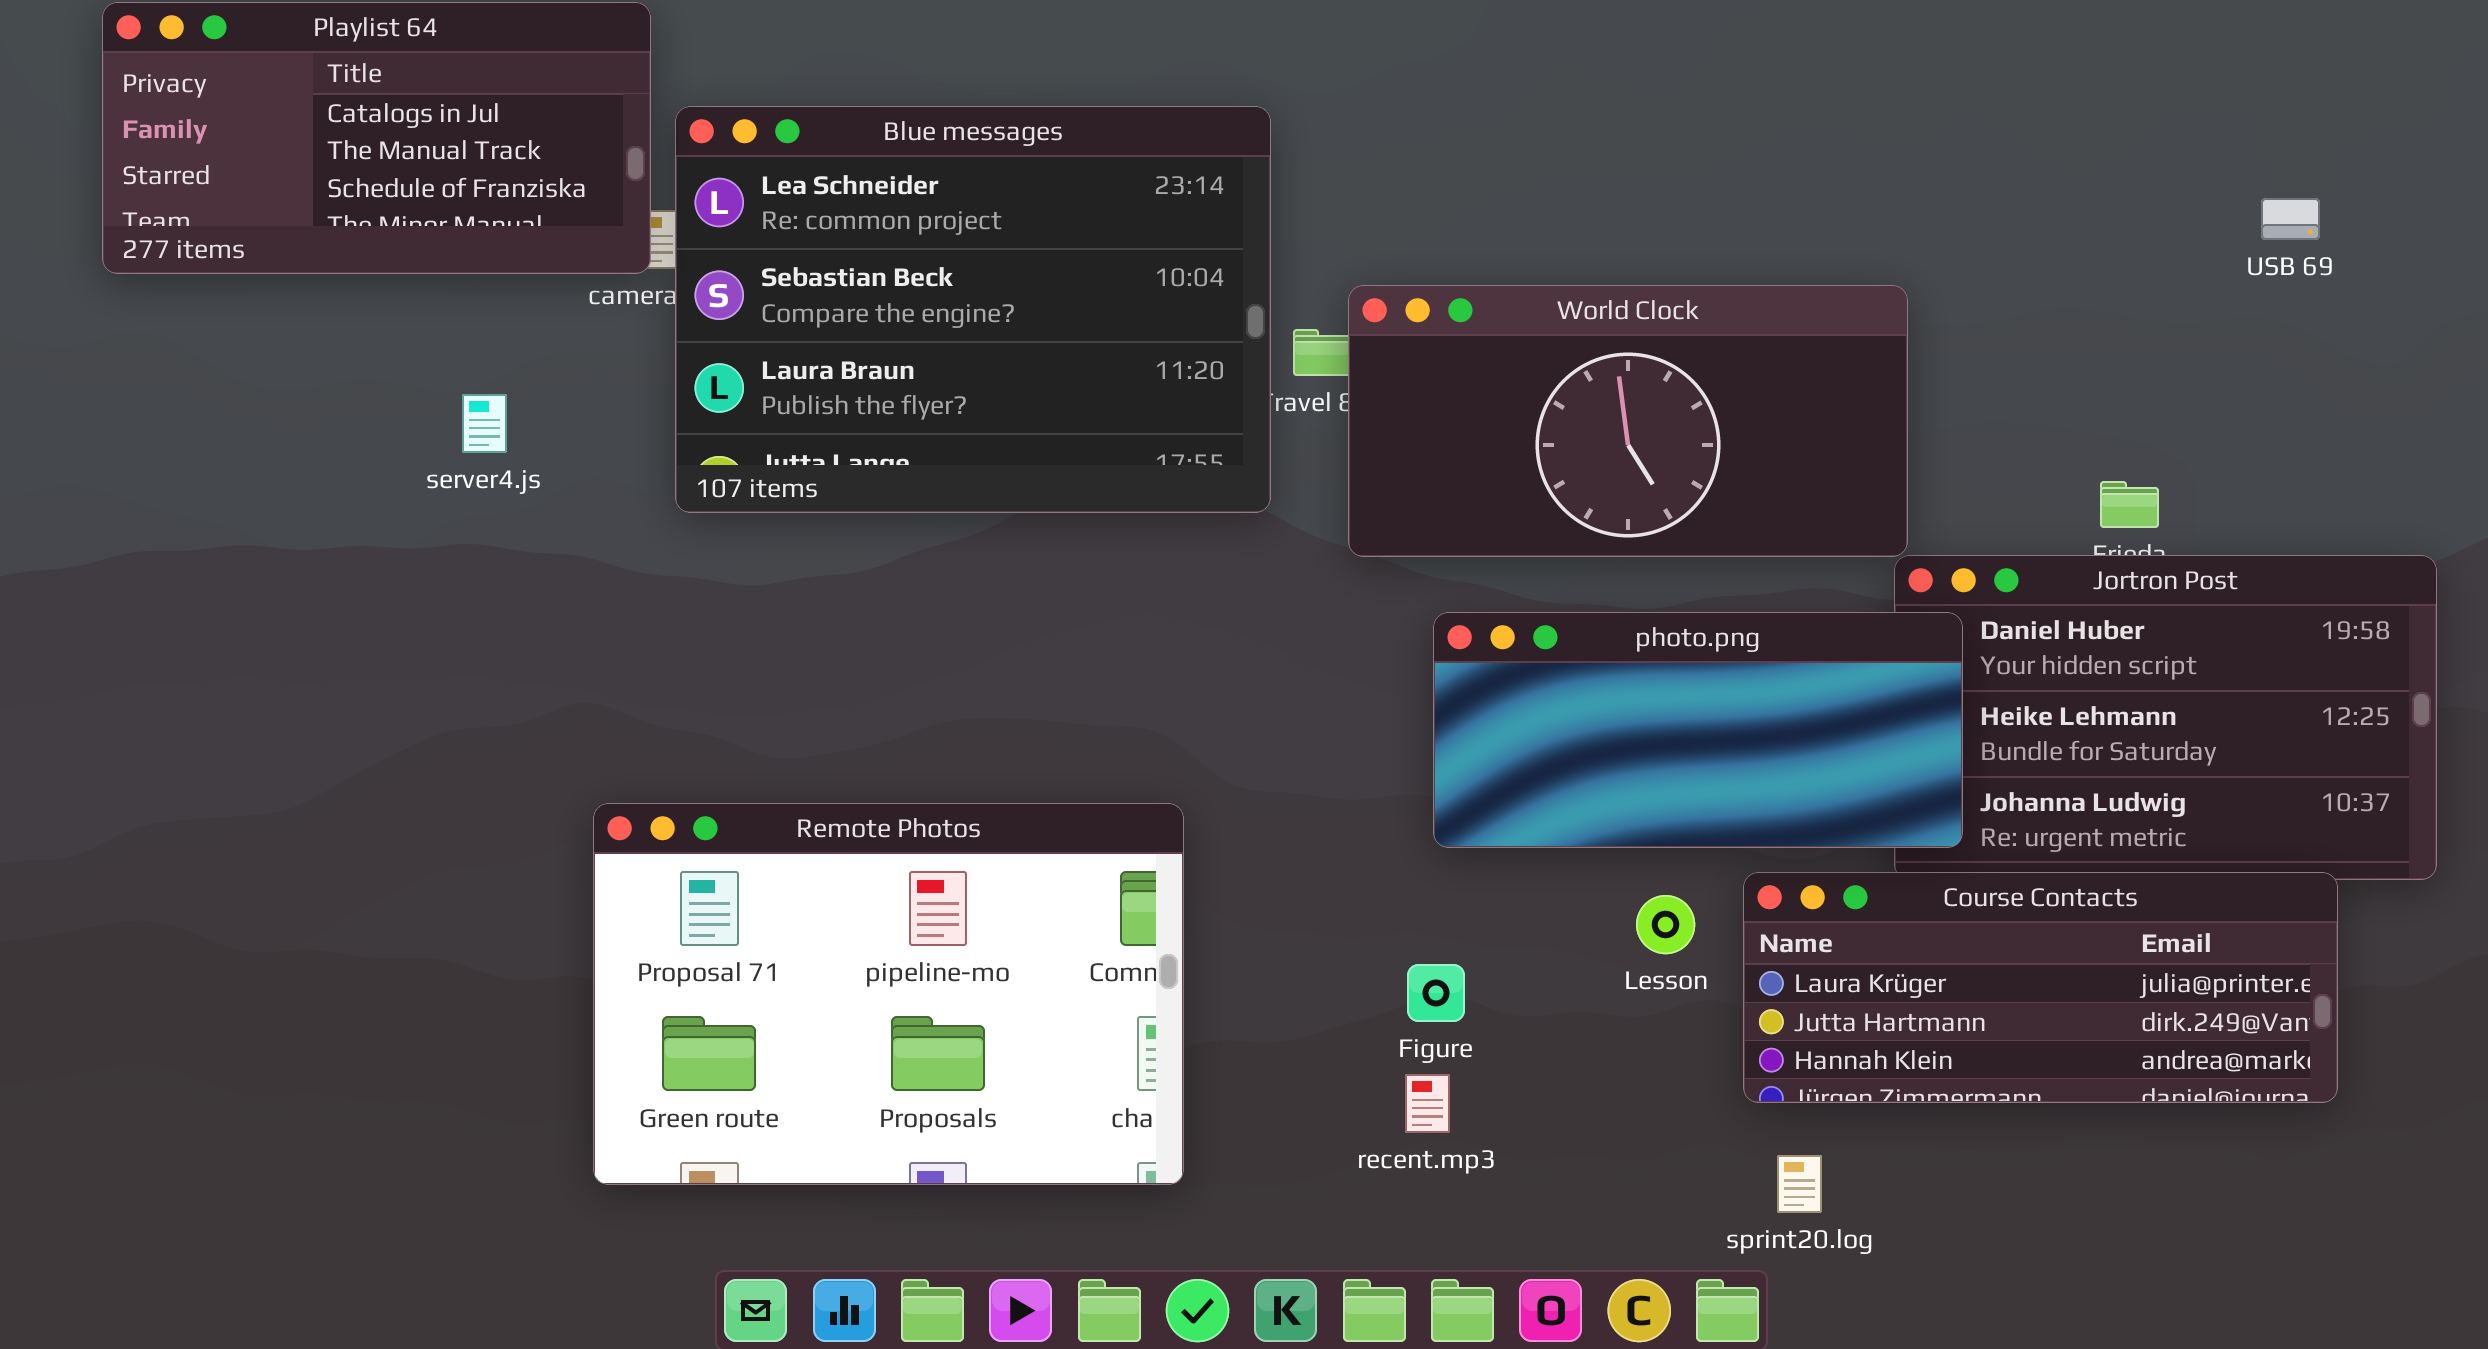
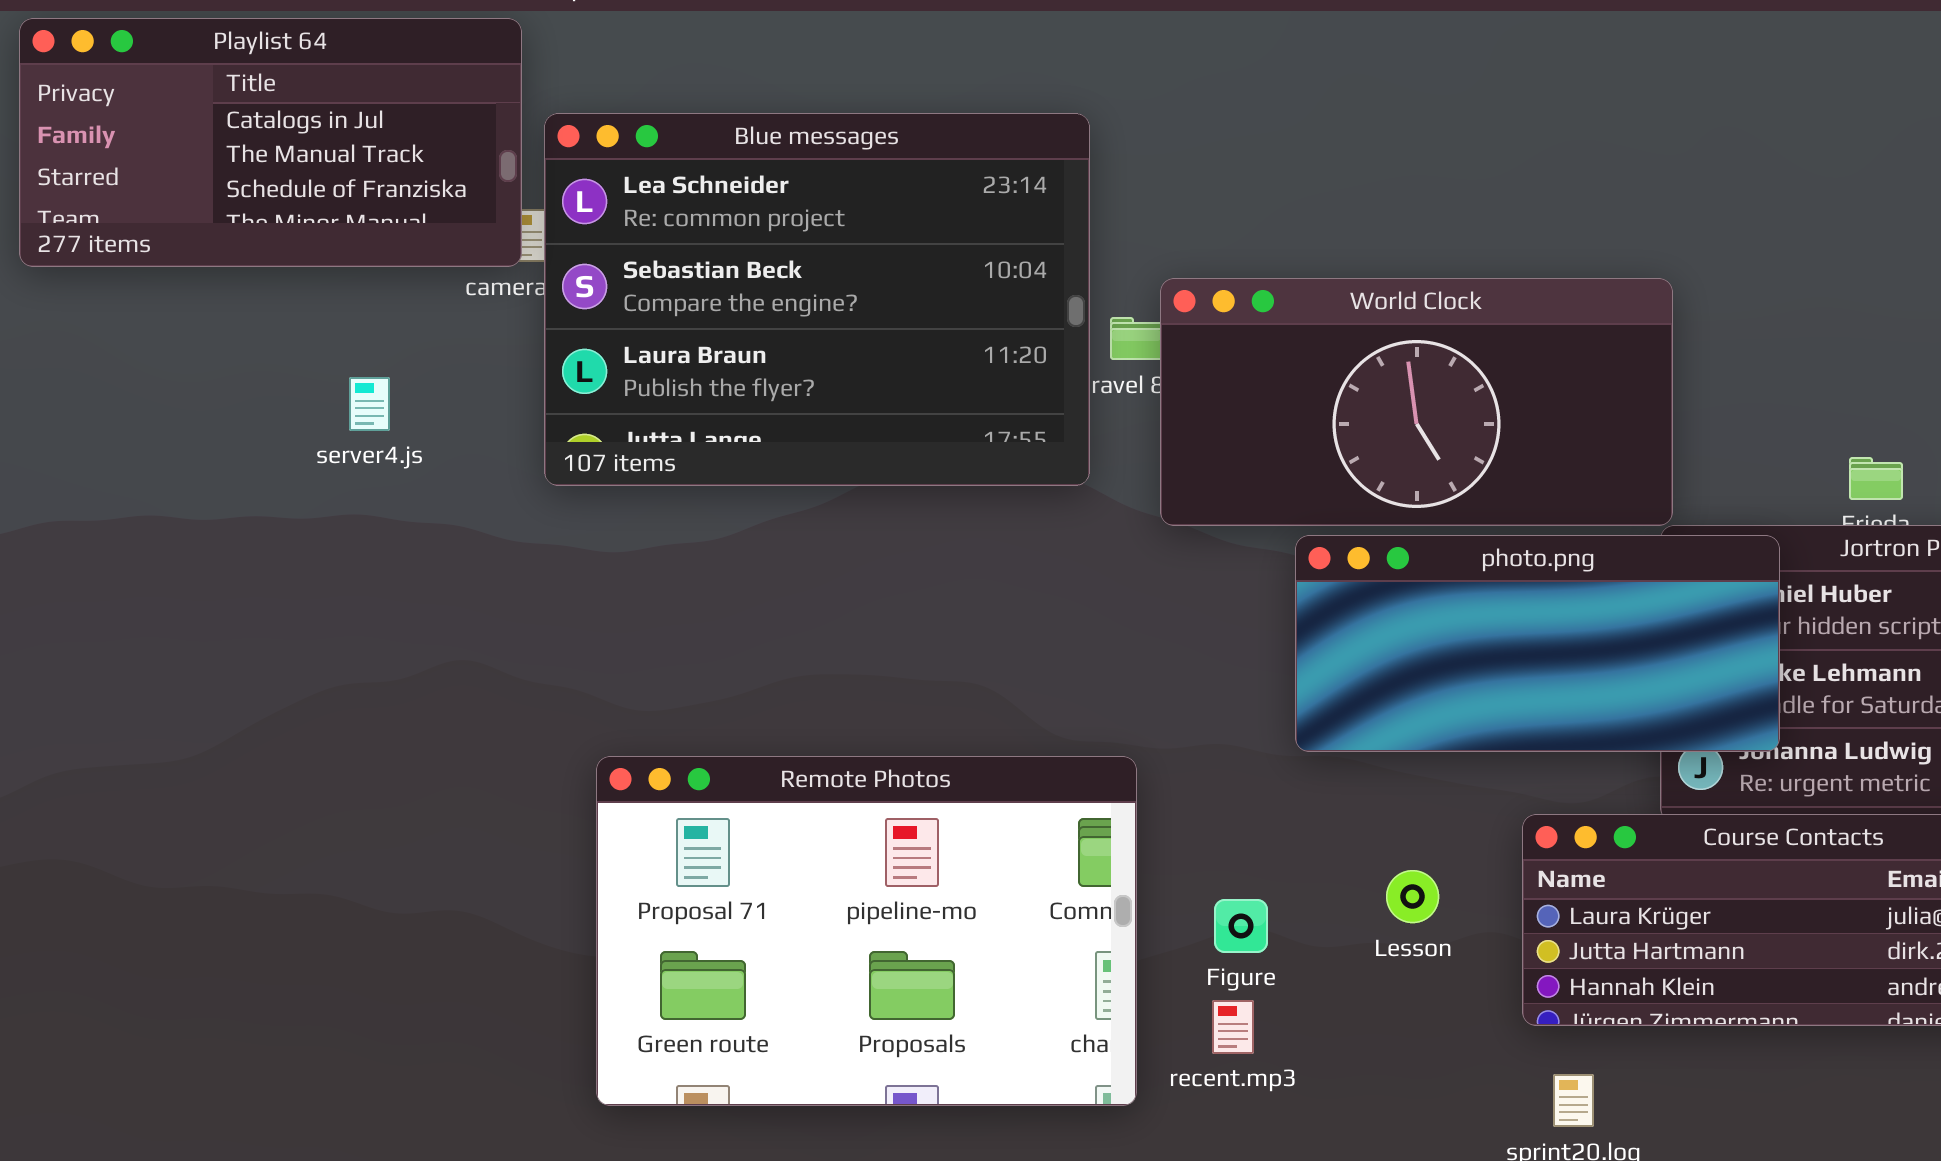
photo.png: [1433,612,1963,848] -> [1295,535,1780,752], moved
Remote Photos: [593,803,1184,1185] -> [596,756,1137,1106], moved
Lesson: [1636,895,1695,954] -> [1386,870,1439,923], moved

